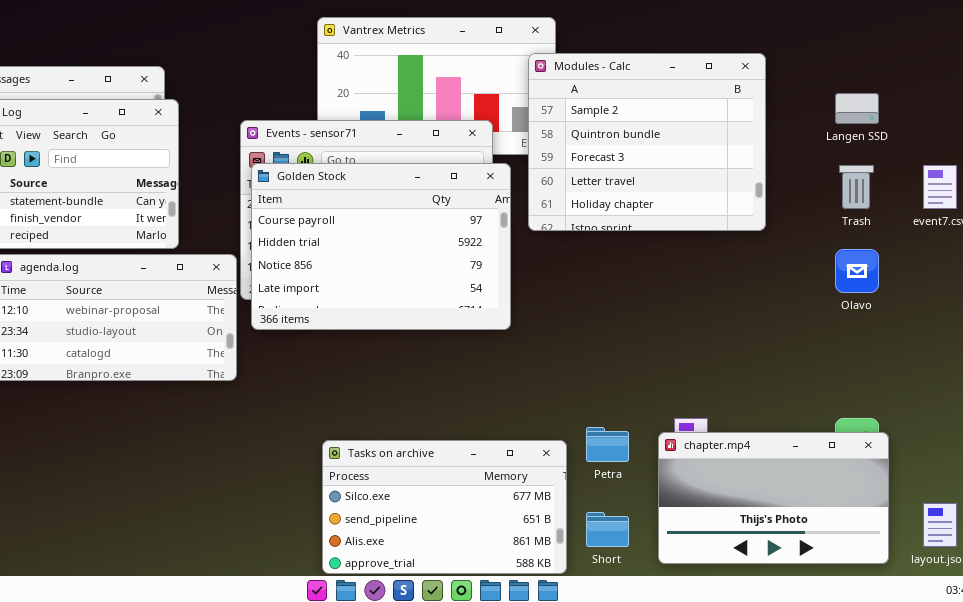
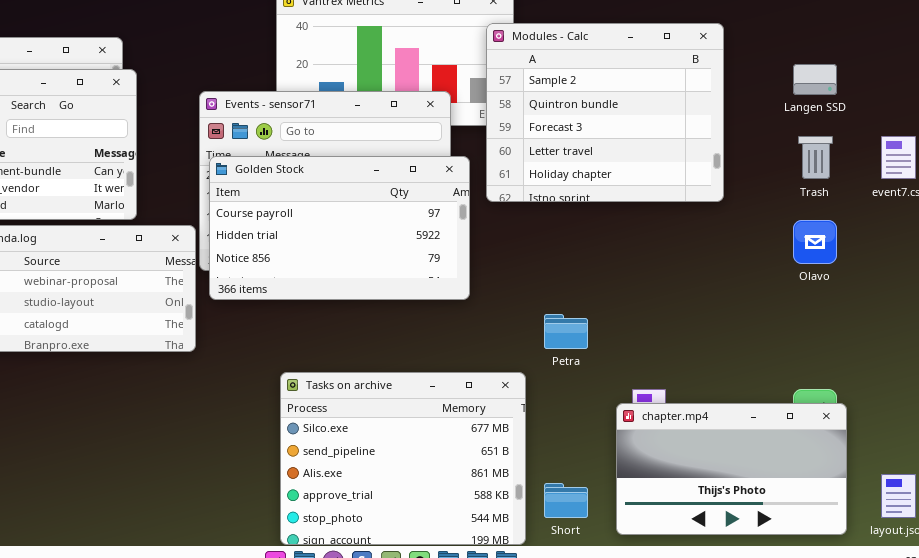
Golden Stock: [251,163,511,330] -> [209,156,470,300], resized
Petra: [586,427,629,462] -> [544,314,588,349], moved
Tasks on archive: [322,440,567,574] -> [280,372,526,545], resized

